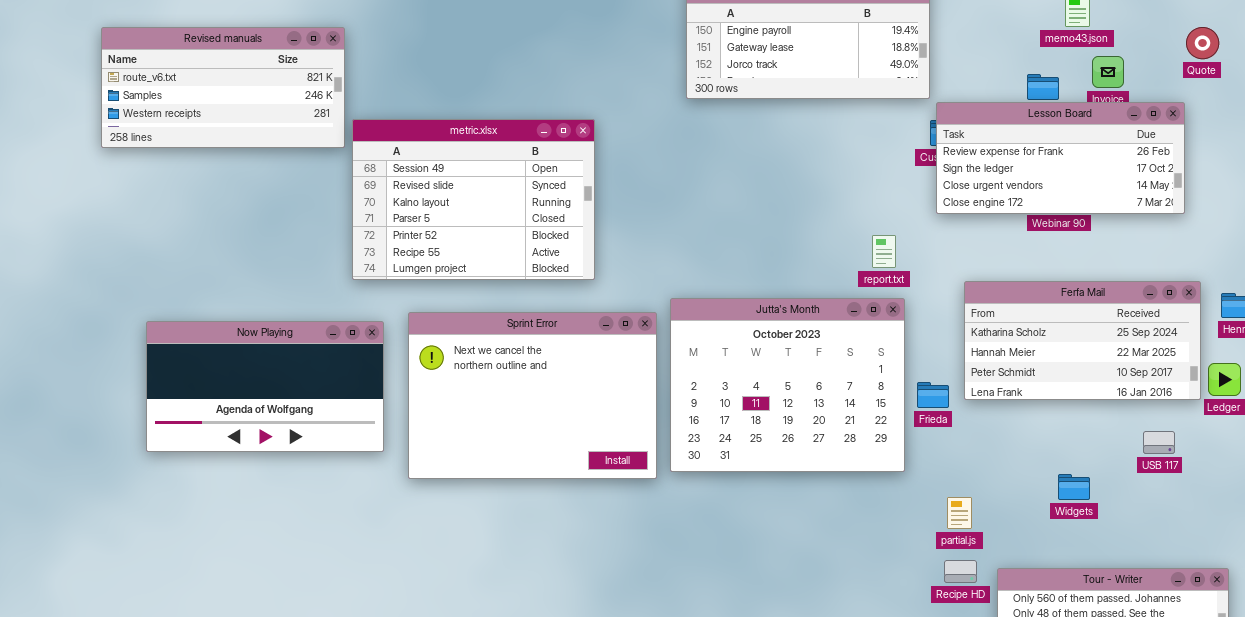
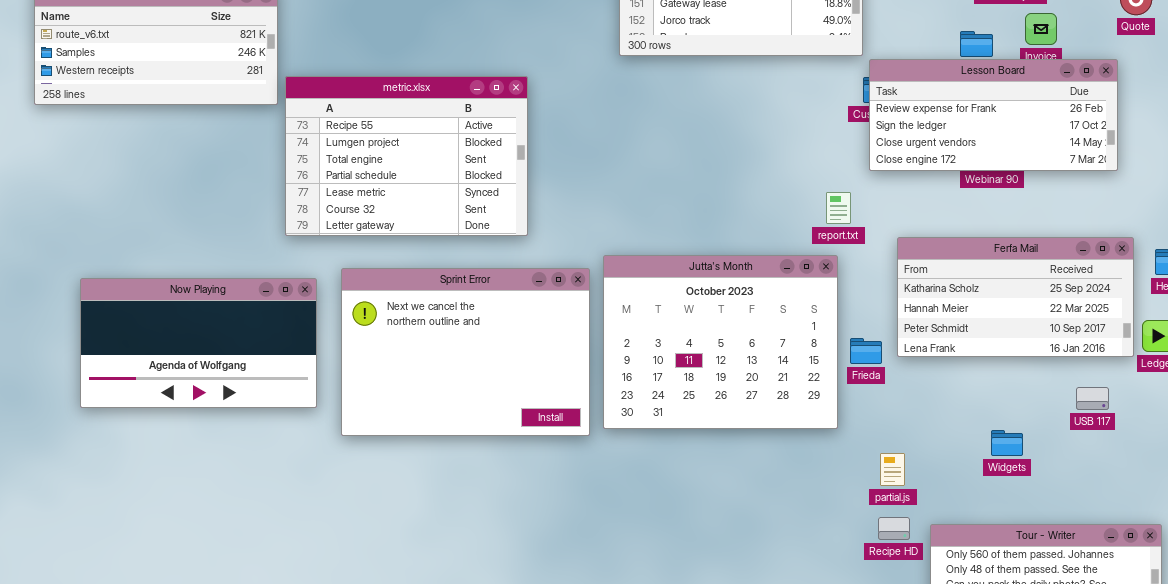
metric.xlsx: [352,119,595,280] -> [285,76,528,236], scrolled down 5 rows
report.txt: [872,235,896,268] -> [826,192,851,224], moved

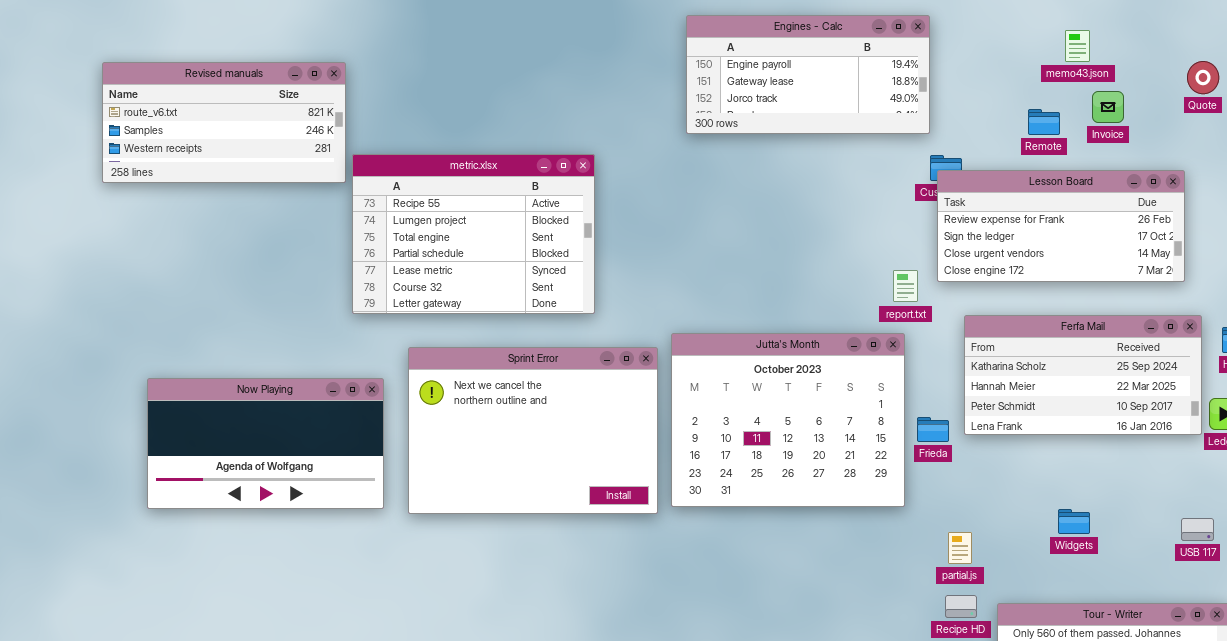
Lesson Board: [869,59,1118,171] -> [937,170,1185,282], moved
Now Playing: [80,278,317,408] -> [147,378,384,509], moved
USB 117: [1076,387,1109,410] -> [1181,518,1214,541], moved

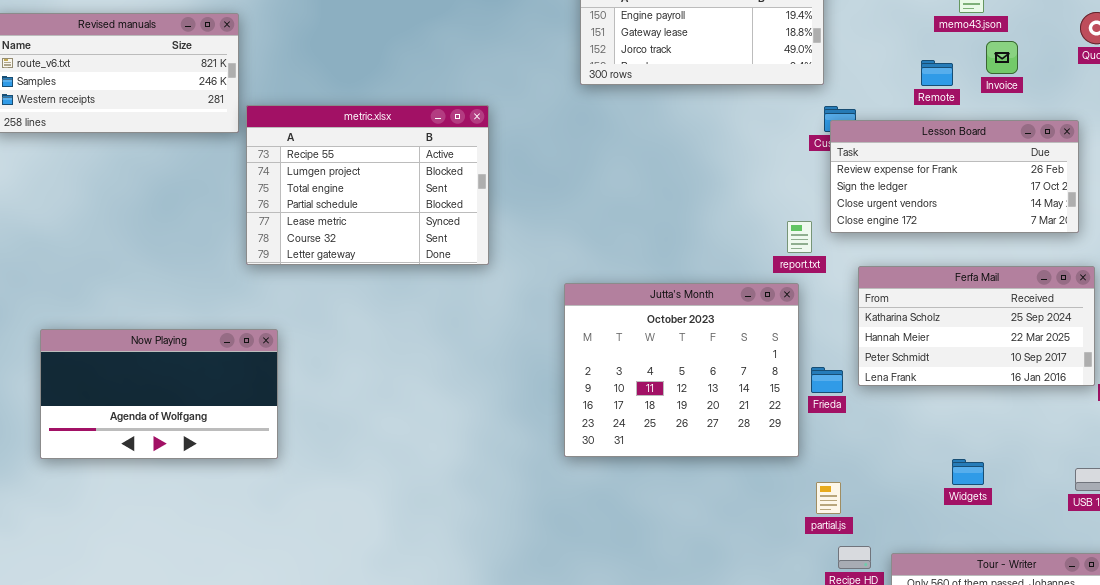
Sprint Error: [408,347,658,514] -> none, closed
partial.js: [948,532,972,564] -> [816,482,841,514], moved

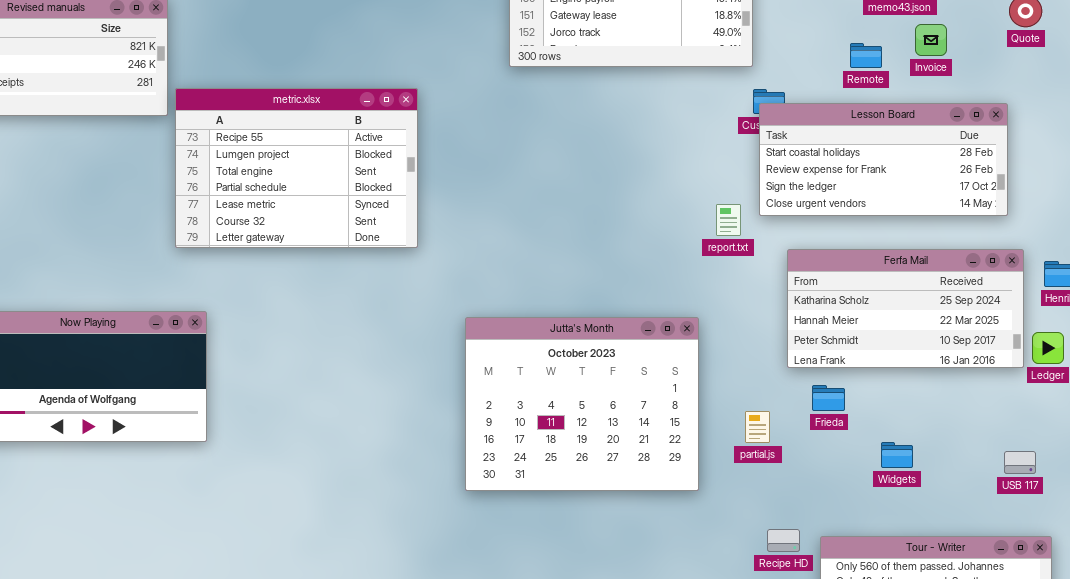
Lesson Board: [830,120,1079,233] -> [759,103,1008,216], scrolled up 1 row
Jutta's Month: [564,283,799,457] -> [465,317,699,491], moved
Frieda: [811,367,843,393] -> [812,385,845,411], moved
partial.js: [816,482,841,514] -> [745,411,770,443], moved

